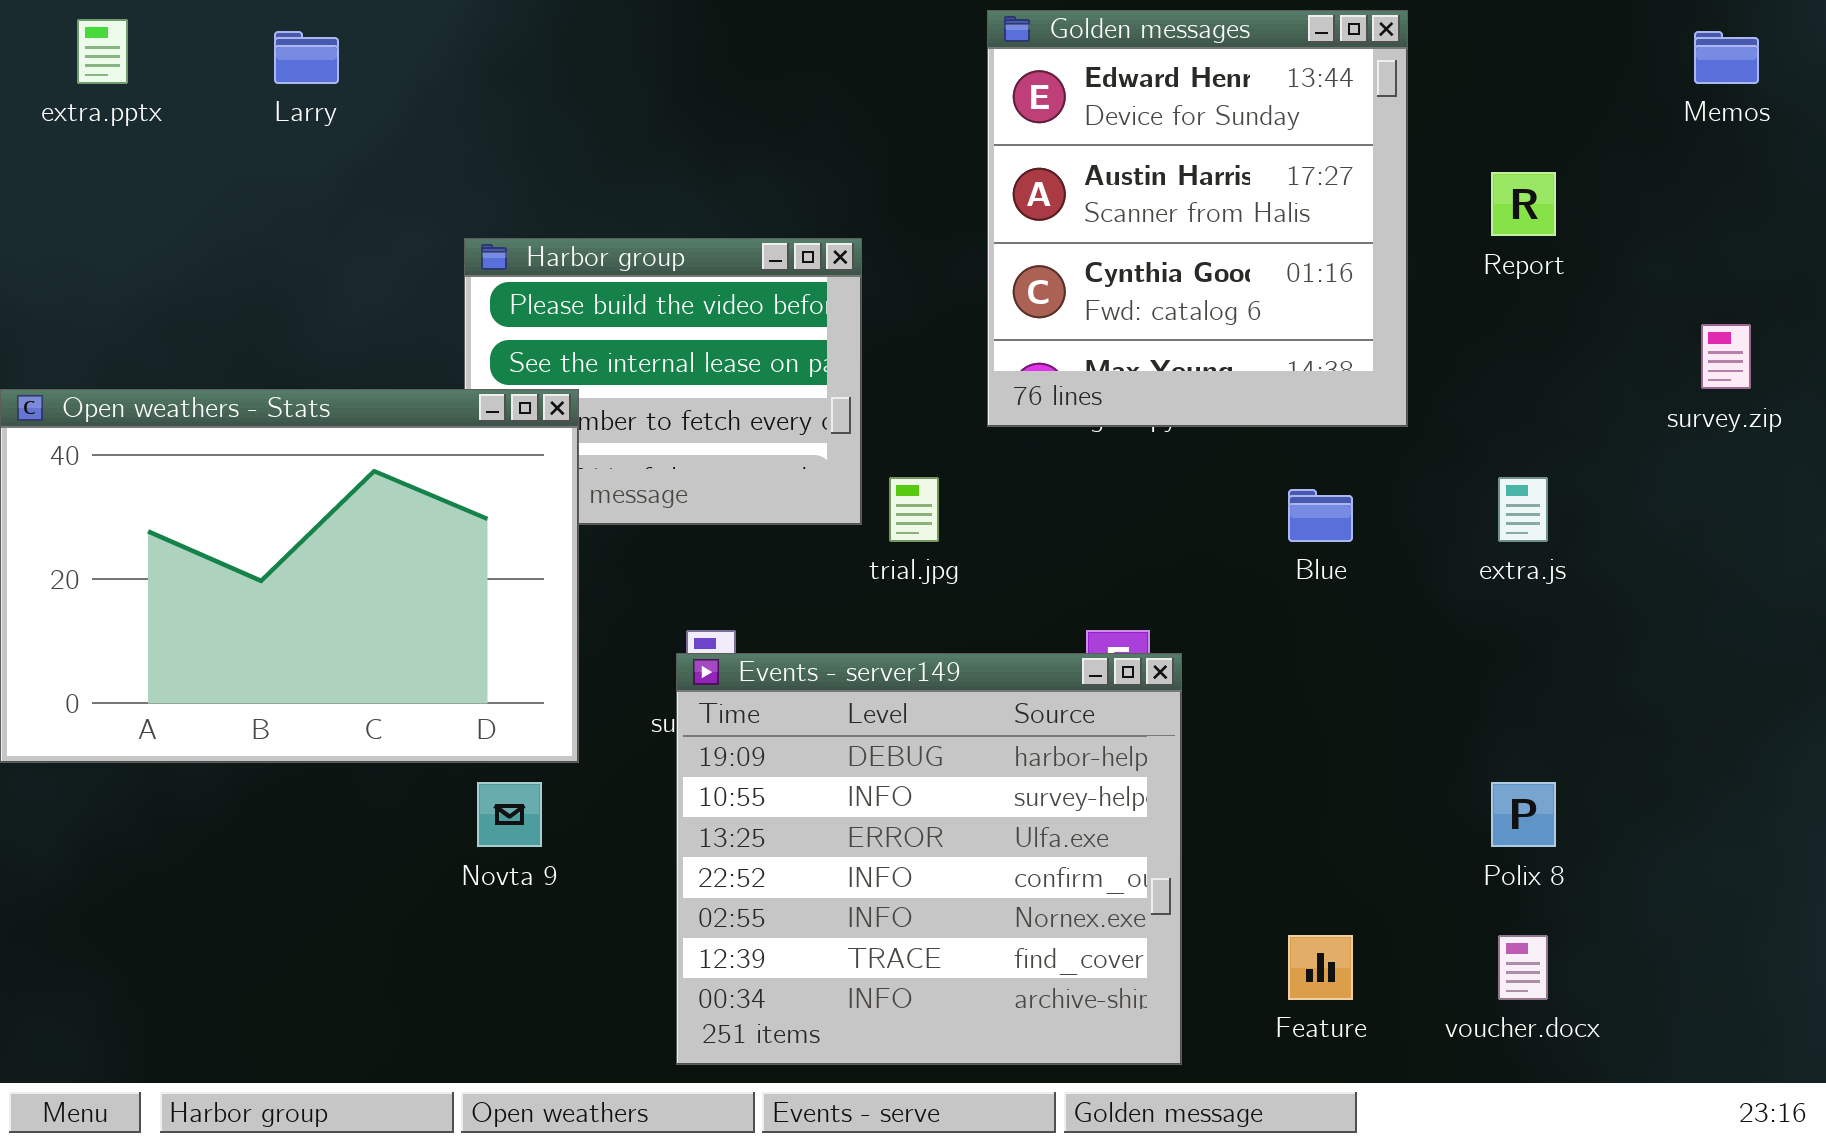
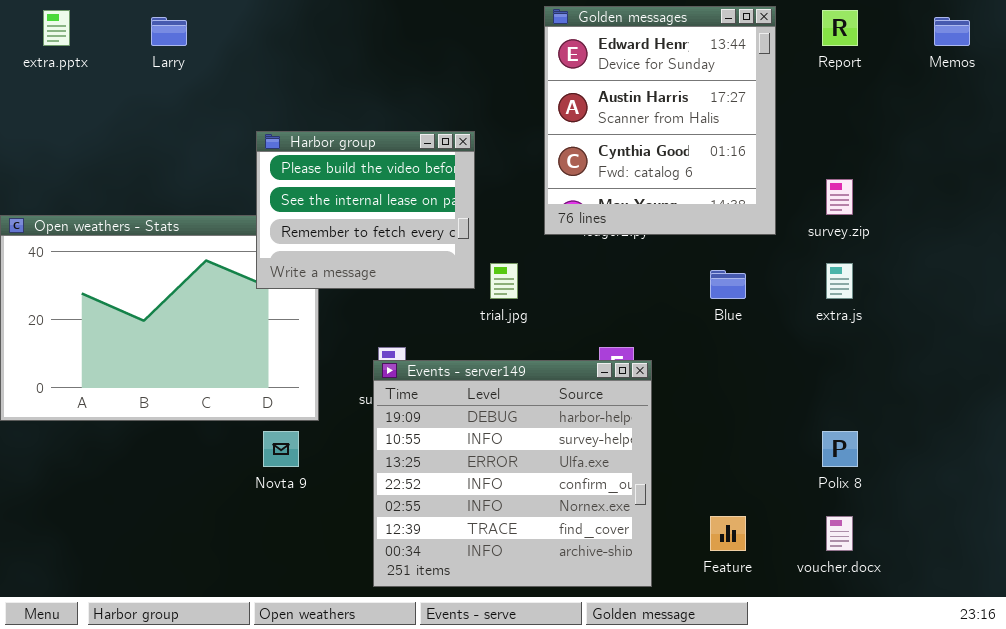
Report: [1491,172,1556,236] -> [822,10,858,46], moved
Harbor group: [464,238,862,525] -> [256,131,475,289], raised
survey.zip: [1701,324,1751,389] -> [826,179,853,215], moved

